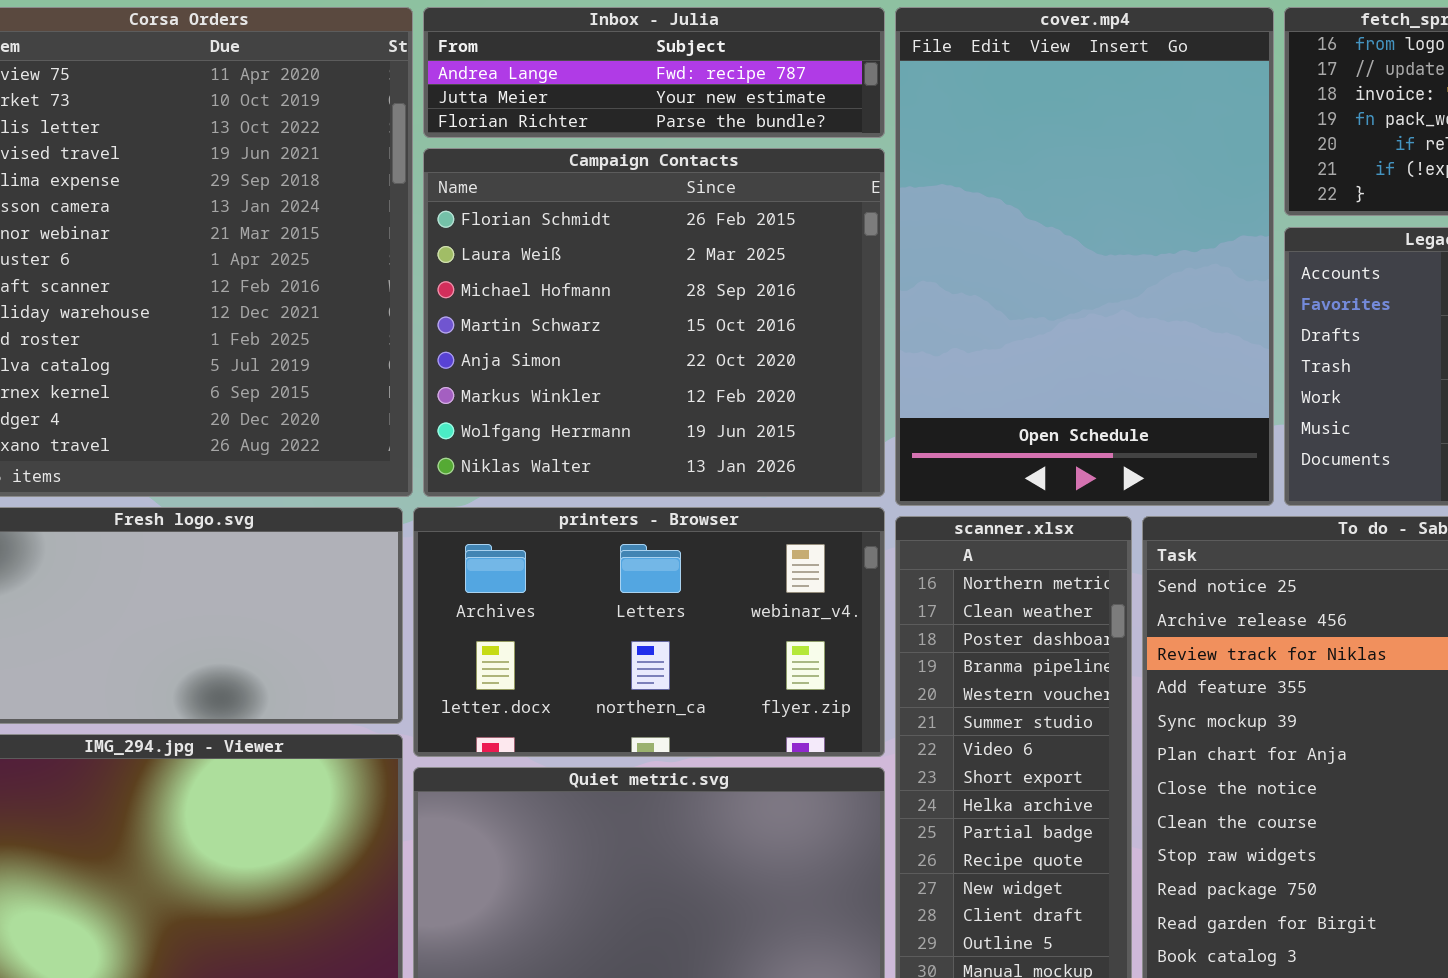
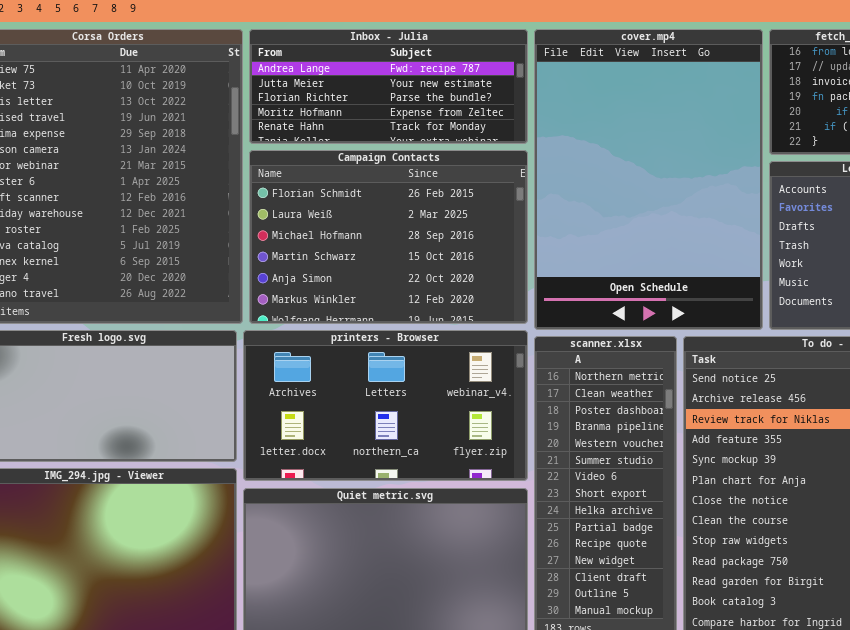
Inbox - Julia: [423,7,885,138] -> [249,29,528,144], resized
Campaign Contacts: [423,148,885,497] -> [249,150,528,324], resized

